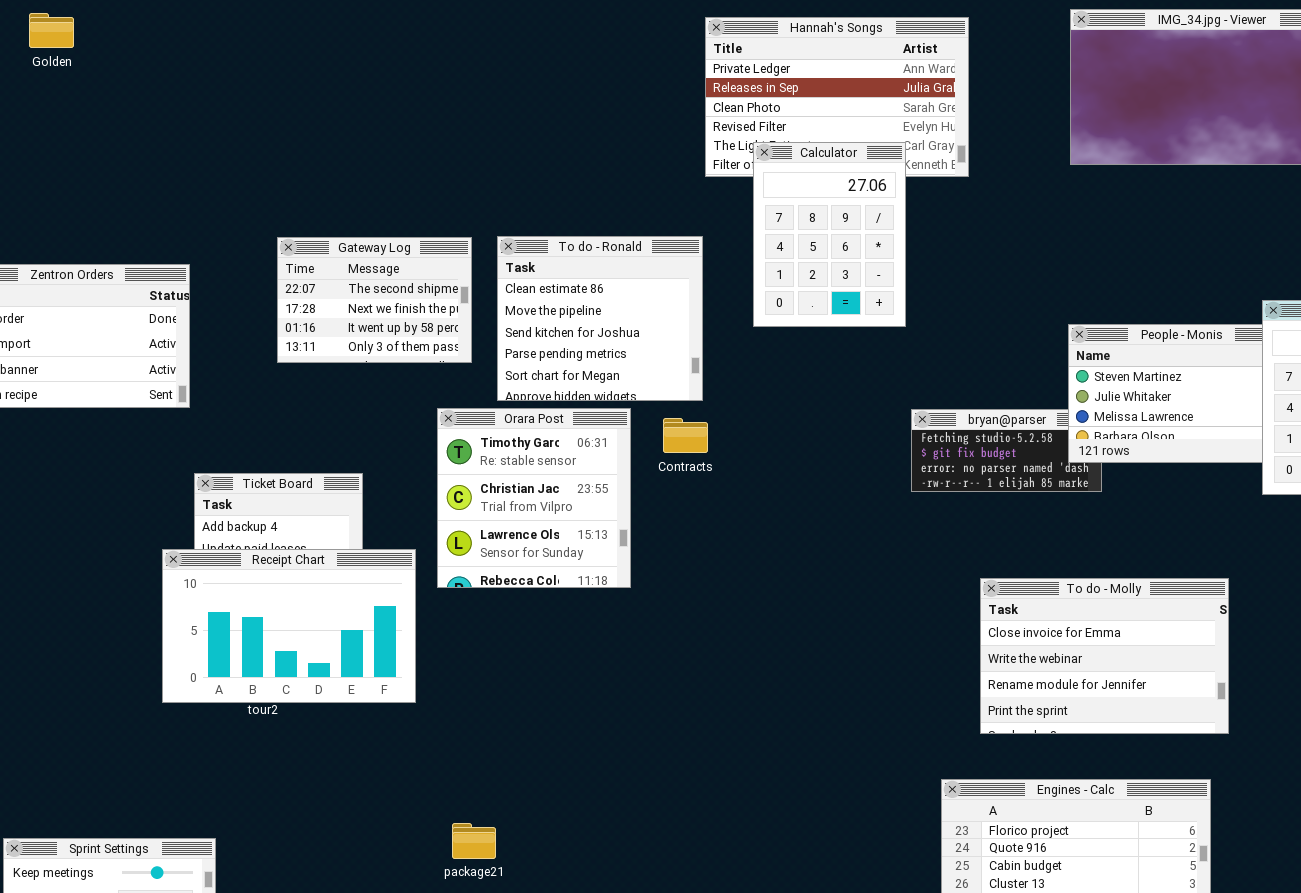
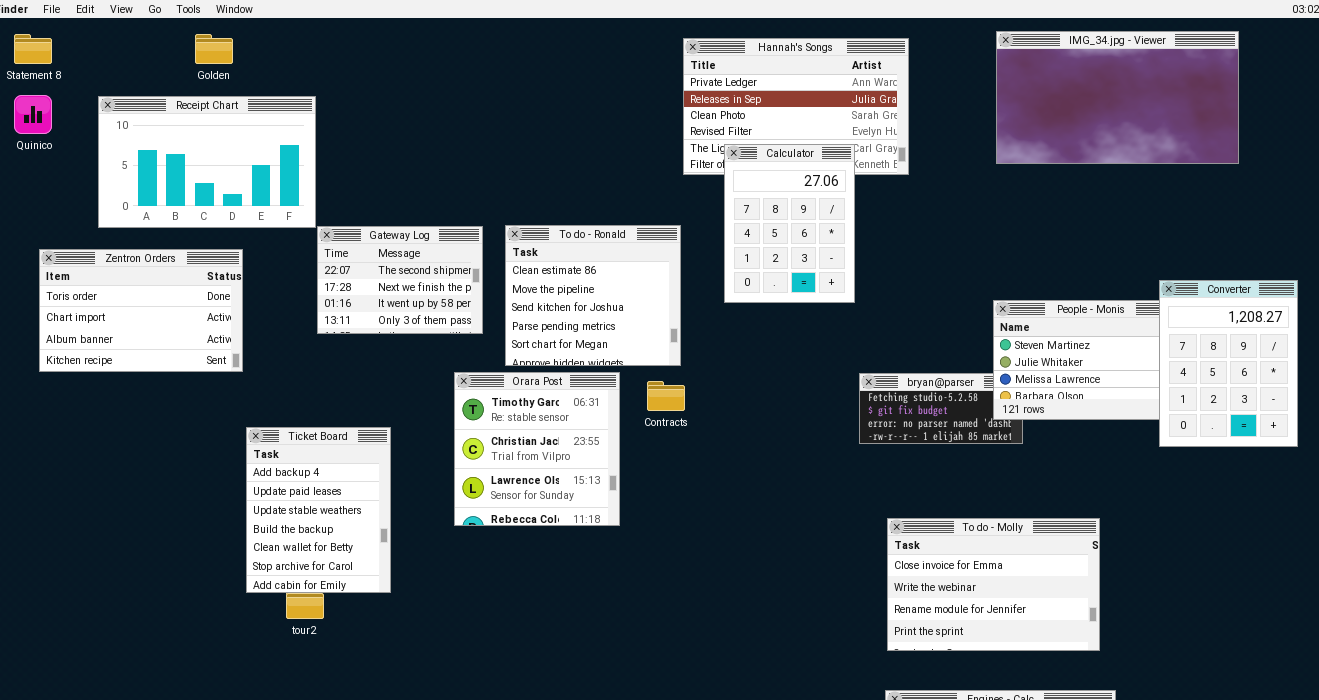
Golden: [29,13,74,48] -> [195,34,233,64], moved
Receipt Chart: [162,549,416,703] -> [98,96,316,228], moved
To do - Molly: [980,578,1229,734] -> [887,518,1100,651], moved

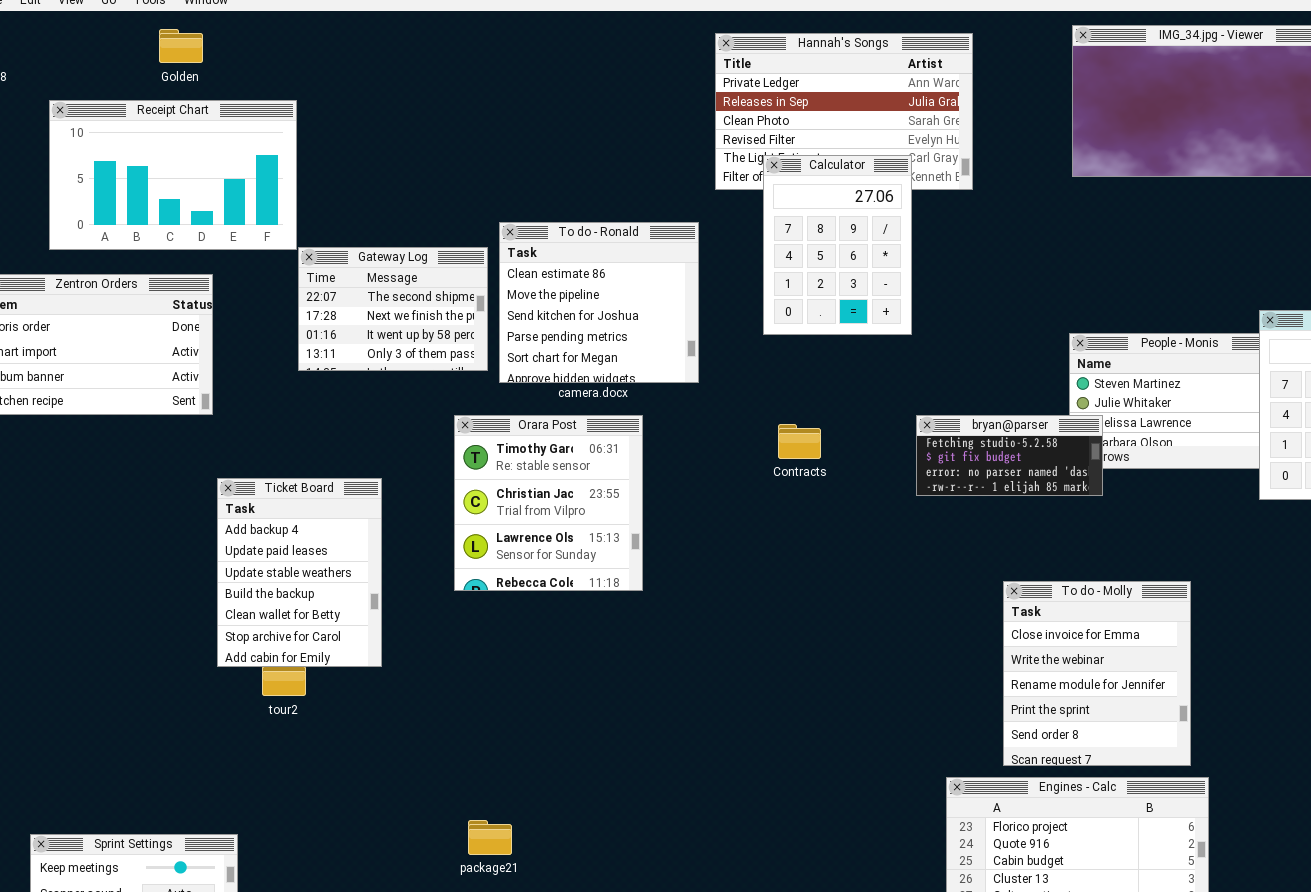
To do - Ronald: [505,225,681,366] -> [499,222,699,383], moved
bryan@parser: [859,373,1023,444] -> [916,415,1103,496], raised
Contracts: [647,381,685,411] -> [778,424,821,459], moved
To do - Molly: [887,518,1100,651] -> [1003,581,1191,766], resized

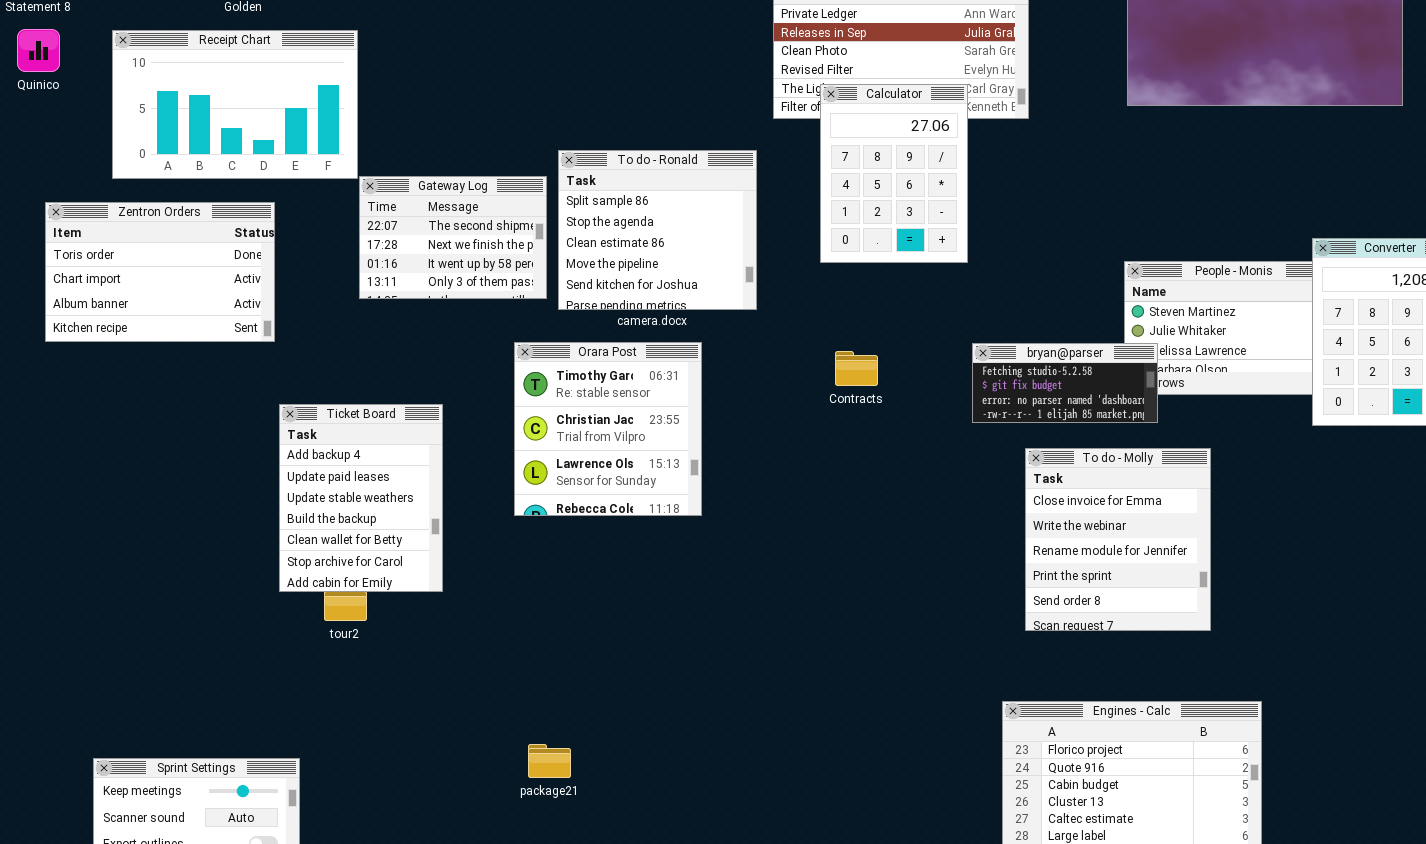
To do - Ronald: [499,222,699,383] -> [558,150,757,310], scrolled up 2 rows
To do - Molly: [1003,581,1191,766] -> [1025,448,1211,631], moved

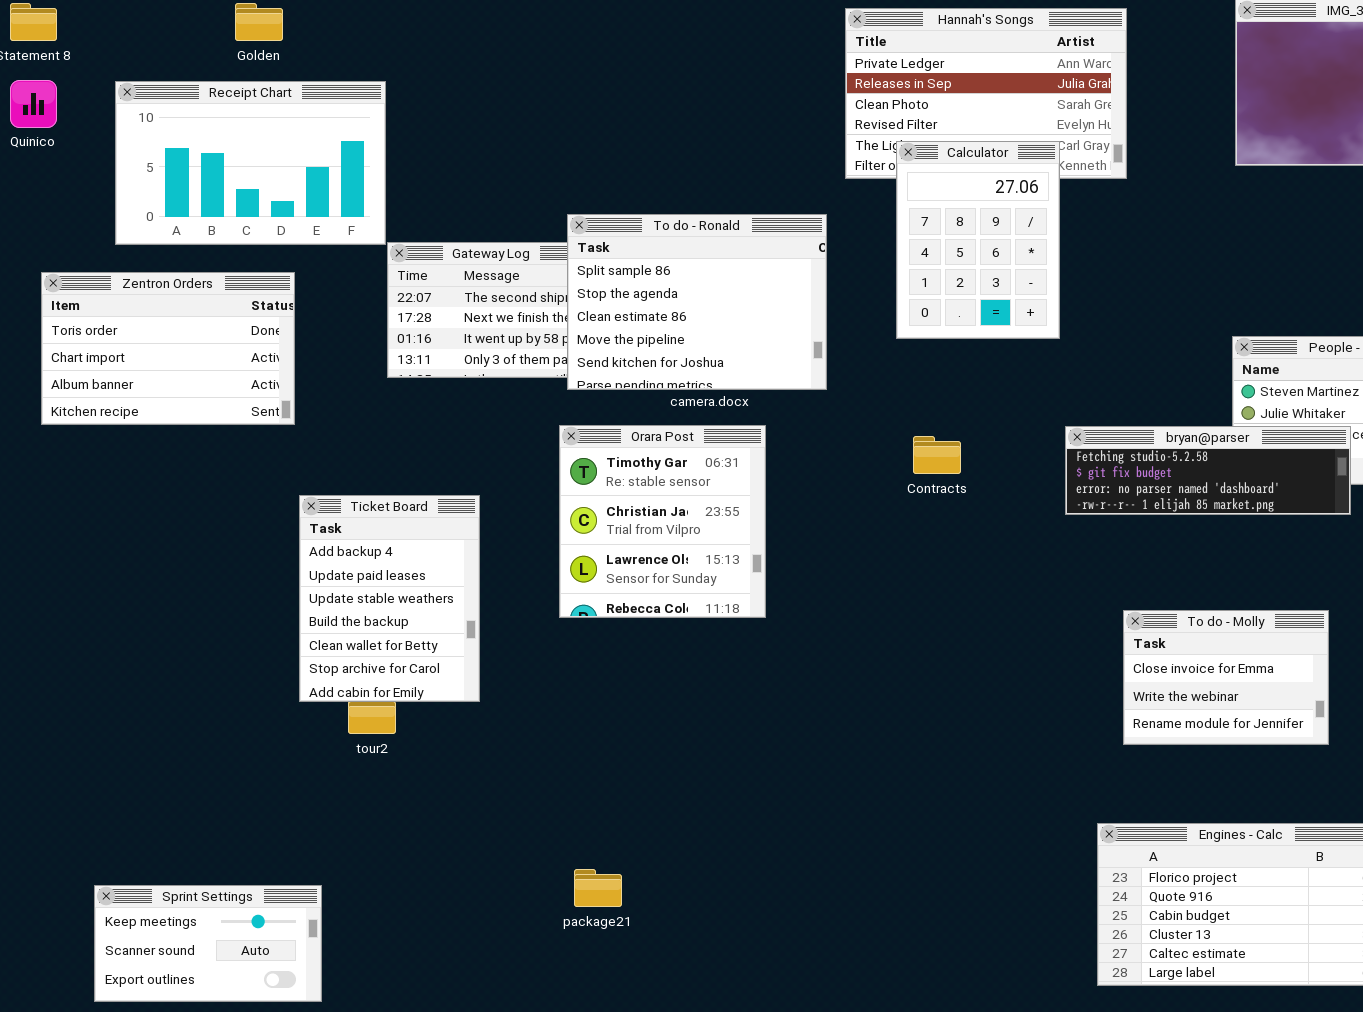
To do - Ronald: [558,150,757,310] -> [567,214,827,390], resized
bryan@parser: [972,343,1158,423] -> [1065,426,1351,515], resized
To do - Molly: [1025,448,1211,631] -> [1123,610,1329,745], resized

